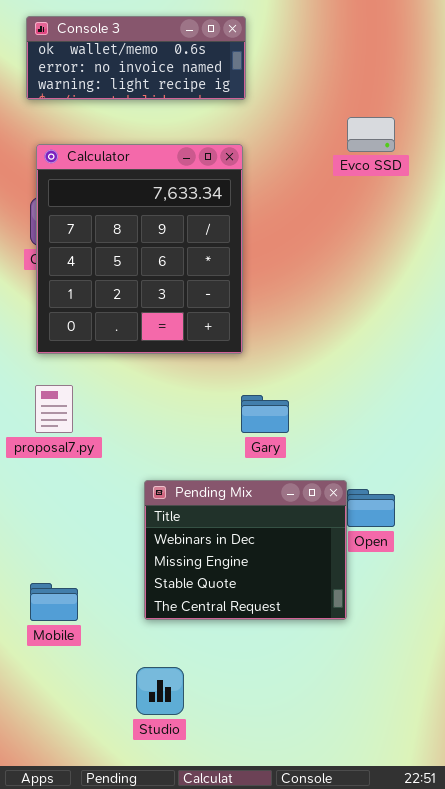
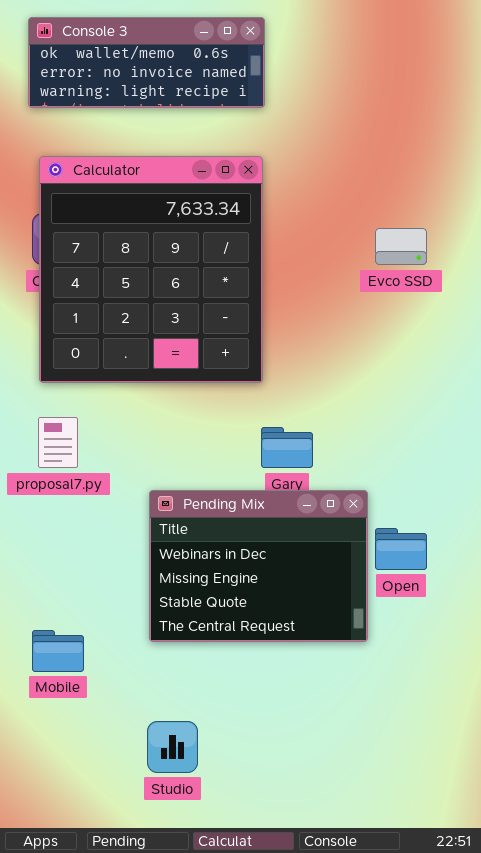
Evco SSD: [347,117,395,152] -> [375,228,427,265], moved
Pending Mix: [144,480,347,620] -> [149,490,368,642], moved

